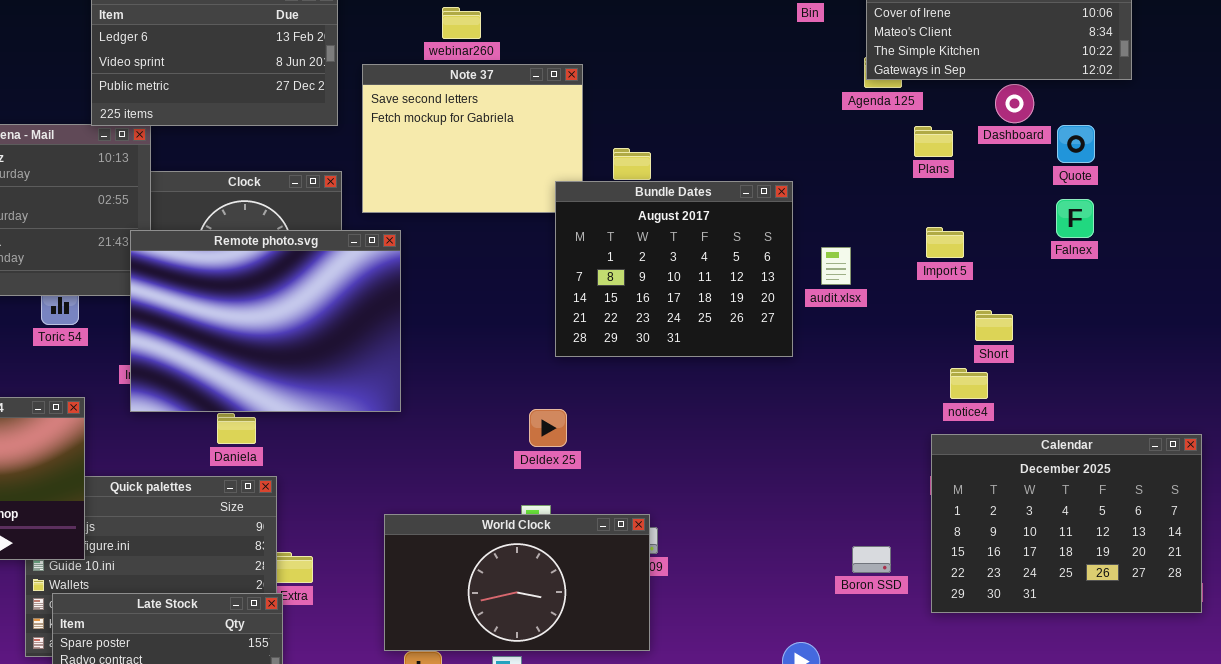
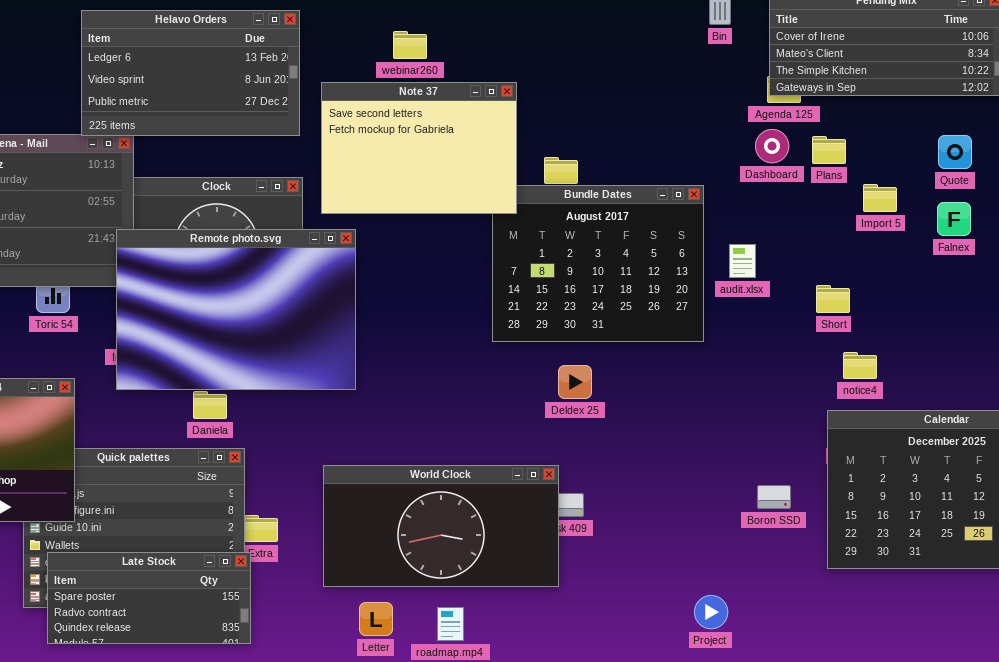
Note 37: [362,64,583,213] -> [321,82,517,214], raised
Dashboard: [995,84,1034,123] -> [755,129,789,163], moved
Import 5: [926,227,964,258] -> [863,184,897,212], moved
Short: [975,310,1013,341] -> [816,285,850,313], moved
Deldex 25: [529,409,567,447] -> [558,365,592,399], moved
World Clock: [384,514,650,651] -> [323,465,559,587], moved
Boron SSD: [852,546,891,573] -> [757,485,791,509], moved

